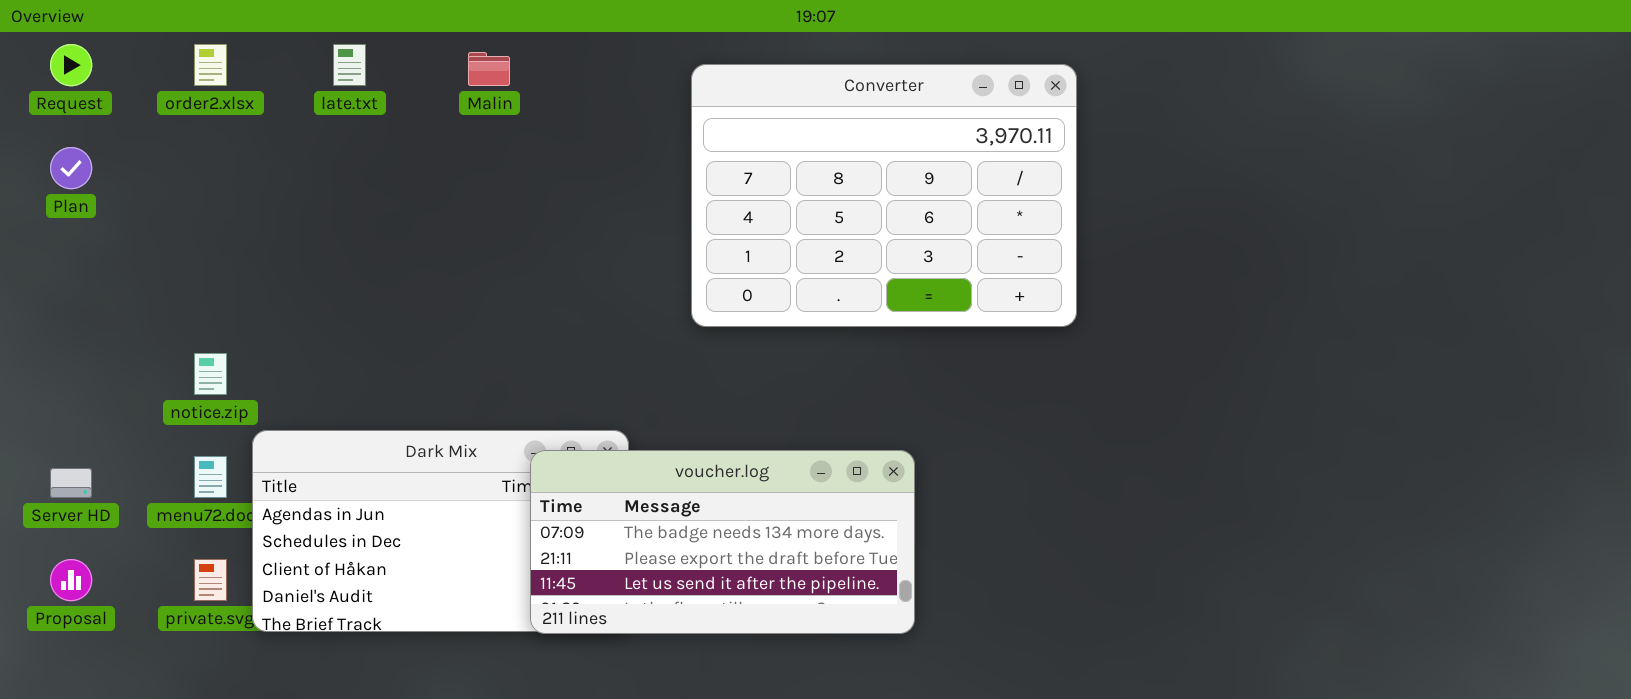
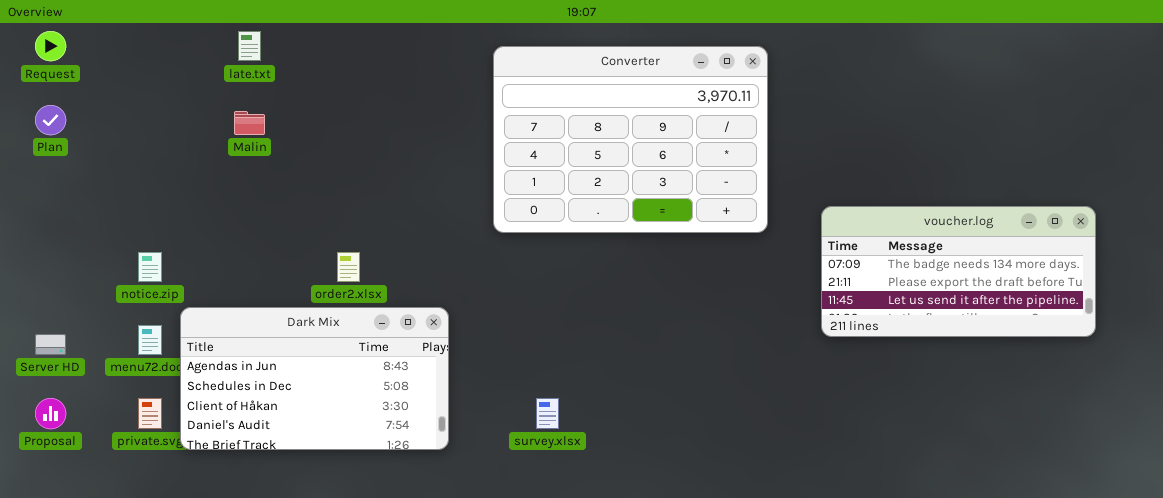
order2.xlsx: [194,44,227,86] -> [337,252,360,282], moved
Malin: [468,52,510,86] -> [234,111,265,135], moved
voucher.log: [530,450,915,634] -> [821,206,1096,337], moved

